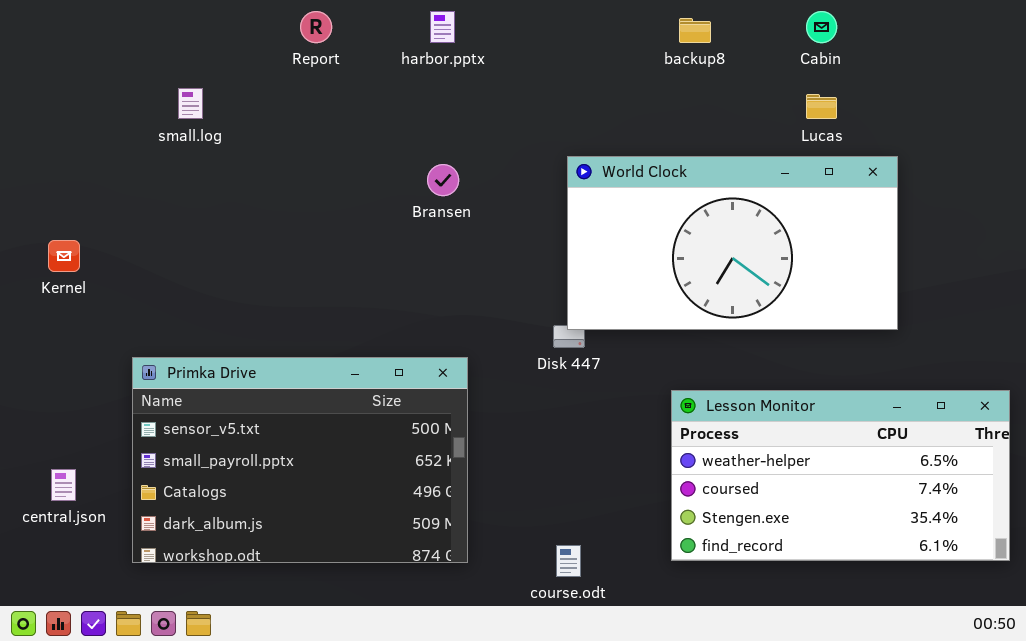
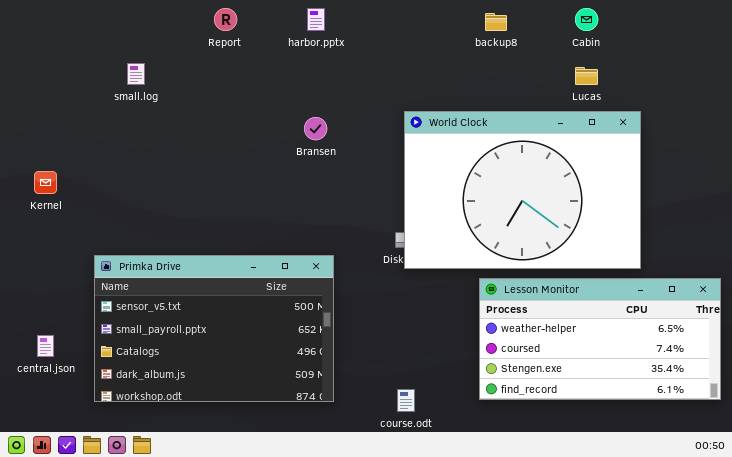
World Clock: [567,156,898,330] -> [404,111,641,269], resized

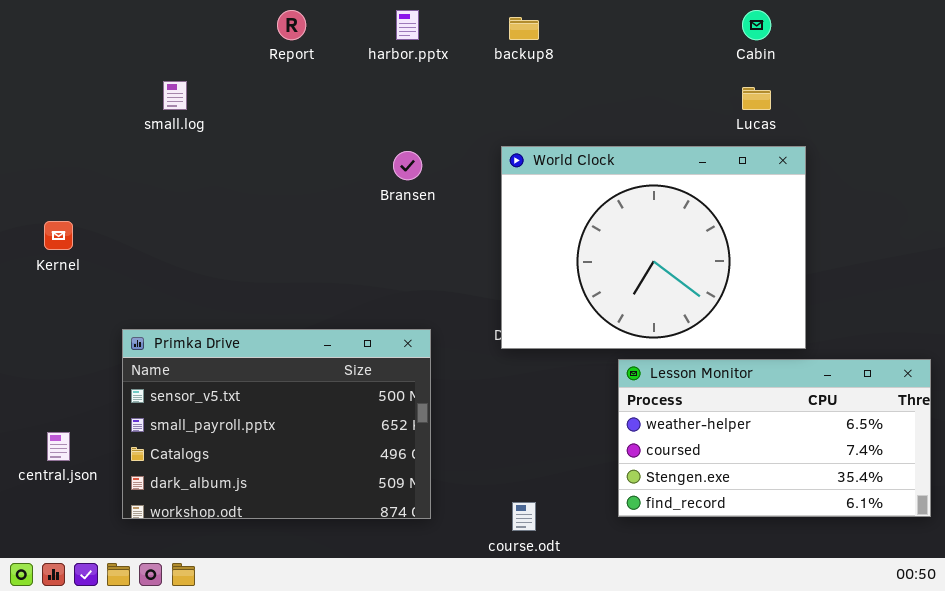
backup8: [485,13,507,31] -> [509,17,539,40], moved
World Clock: [404,111,641,269] -> [501,146,806,349], moved

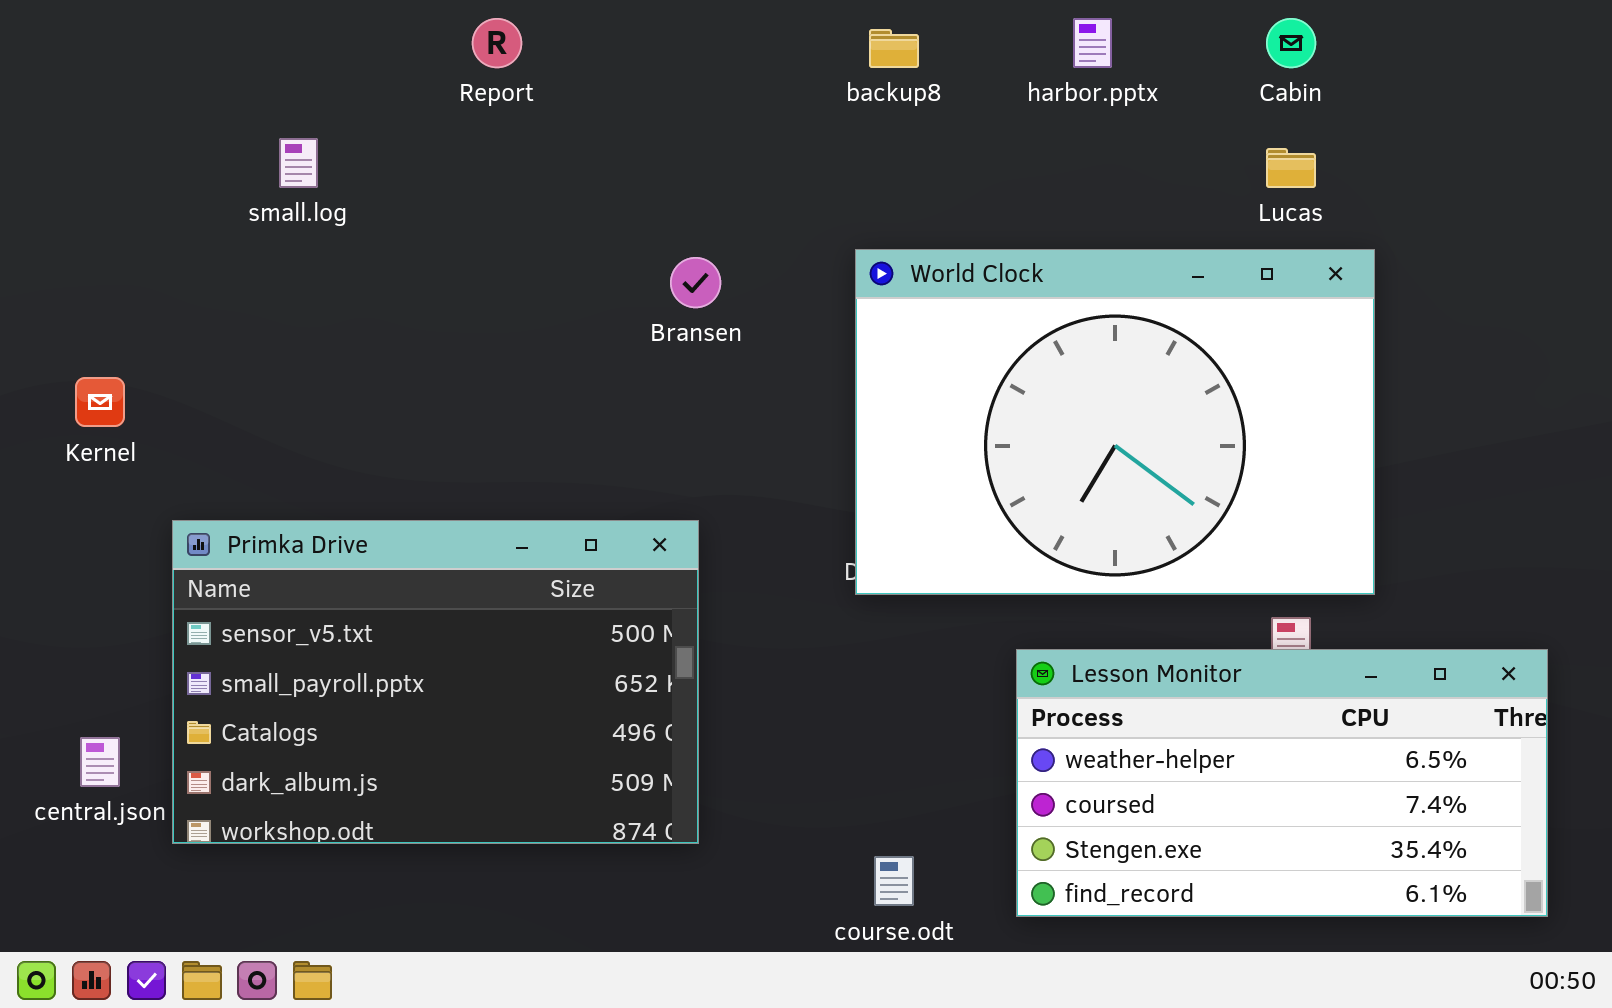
harbor.pptx: [396,10,419,40] -> [1073,18,1112,68], moved
Primka Drive: [122,329,431,519] -> [172,520,699,844], moved
Lesson Monitor: [618,359,931,517] -> [1016,649,1548,917], moved

